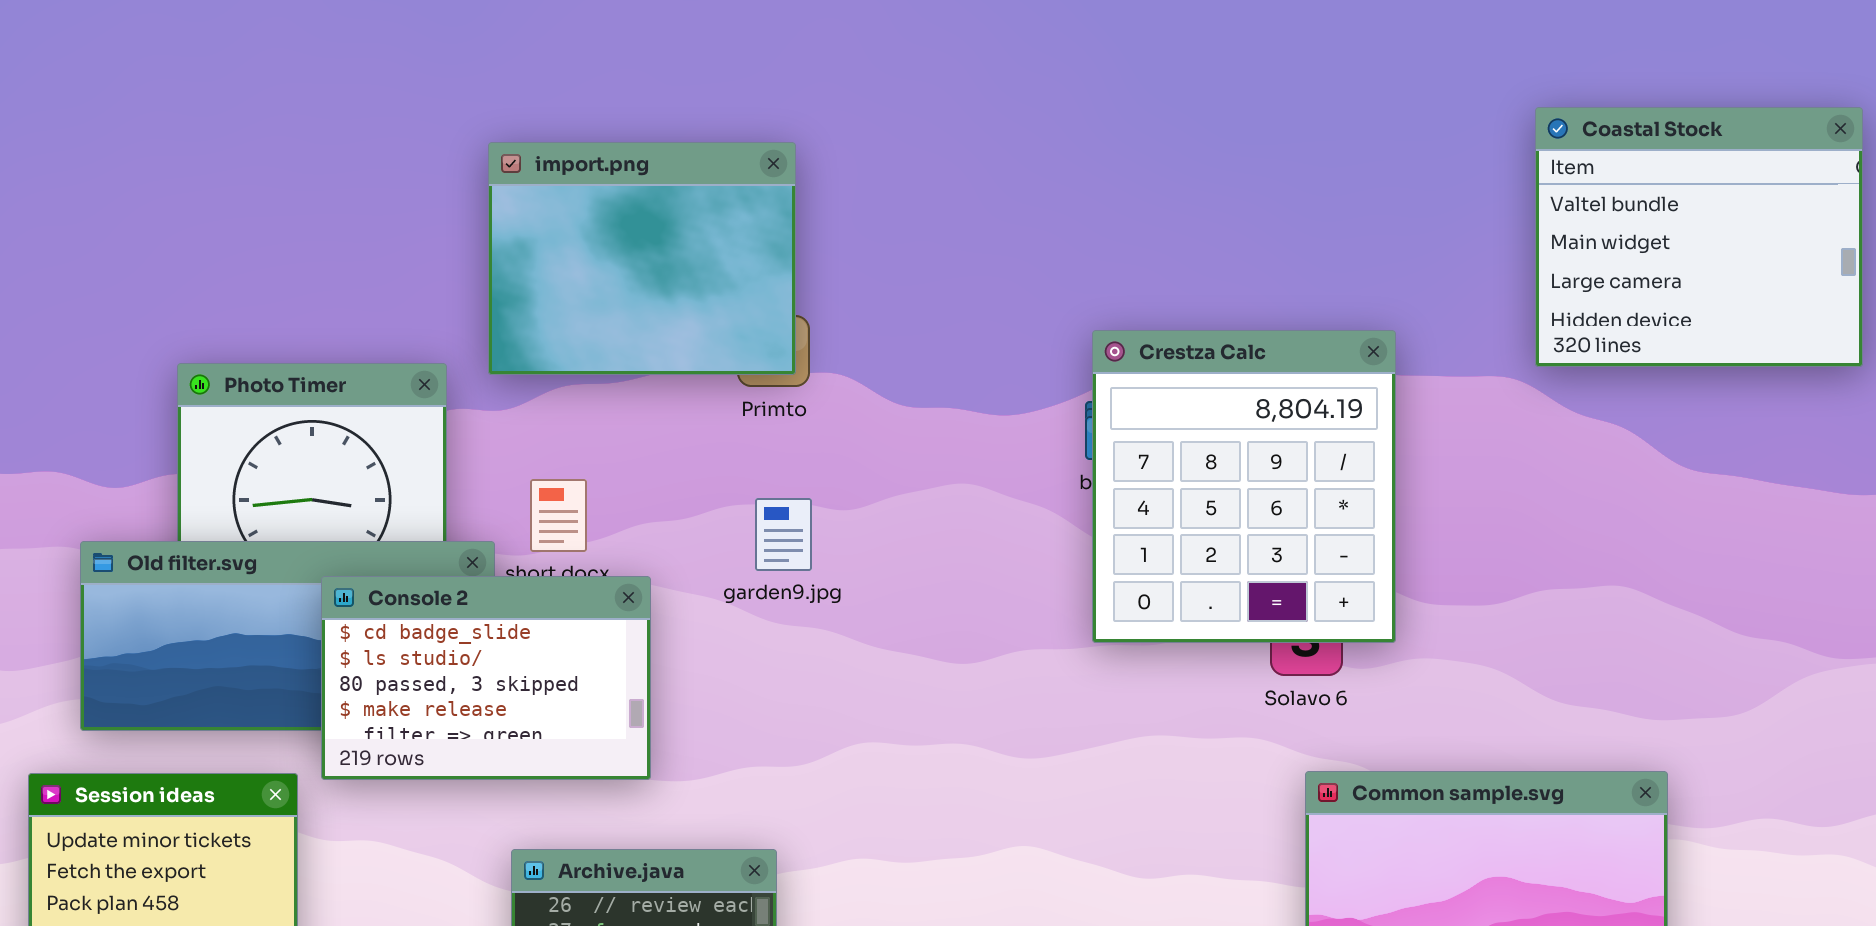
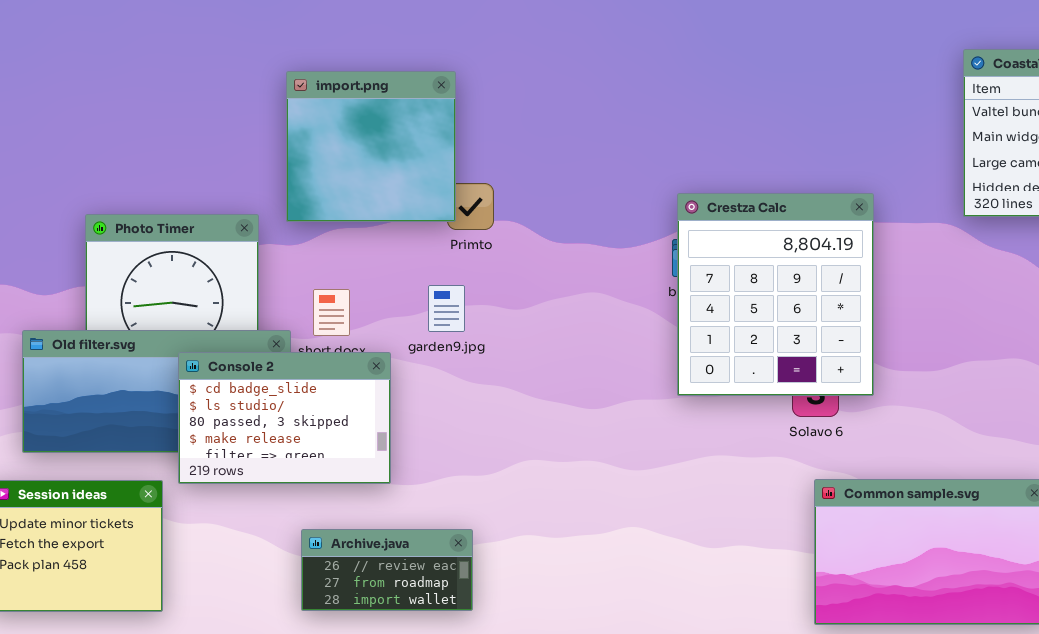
import.png: [488,142,796,375] -> [286,71,456,222], resized
garden9.jpg: [755,498,812,571] -> [428,285,465,332], moved

